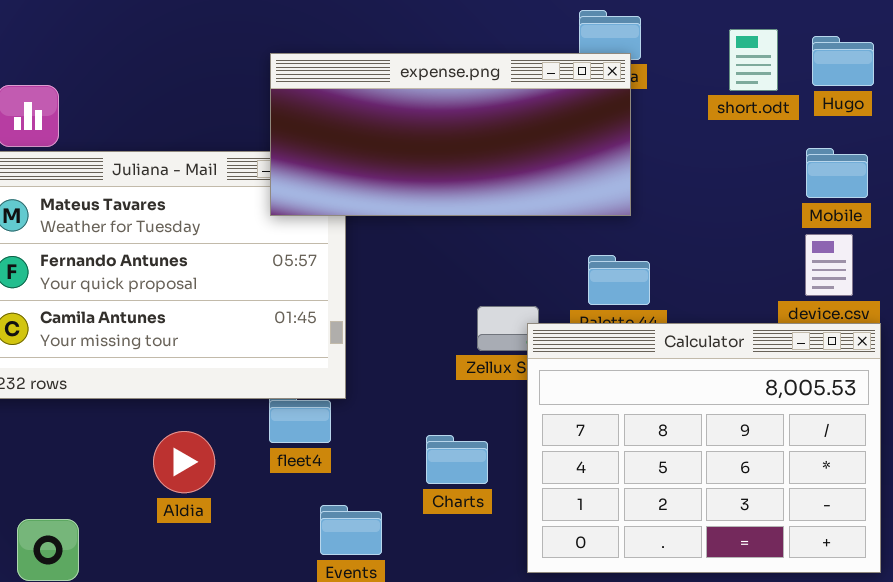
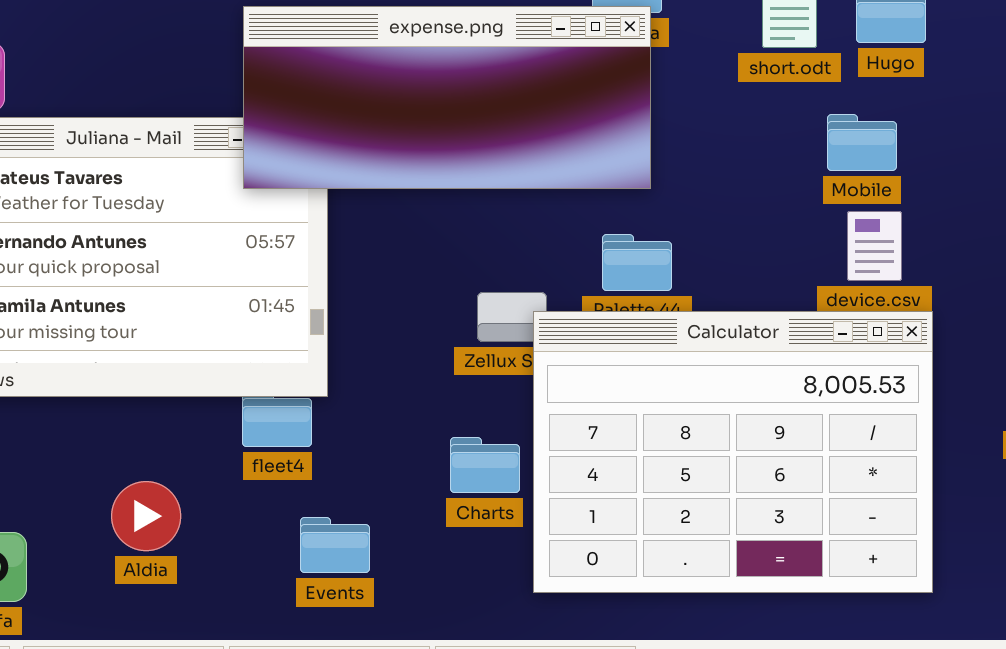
Mobile: [806,148,868,198] -> [827,114,897,171], moved
Aldia: [153,431,215,493] -> [111,481,181,551], moved
Charts: [426,435,488,484] -> [450,437,520,493], moved

